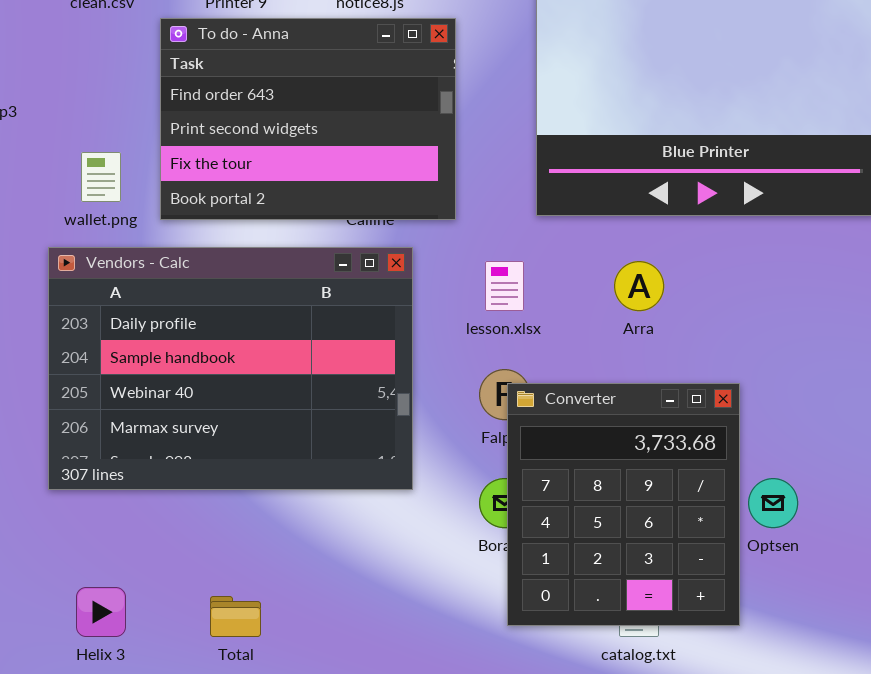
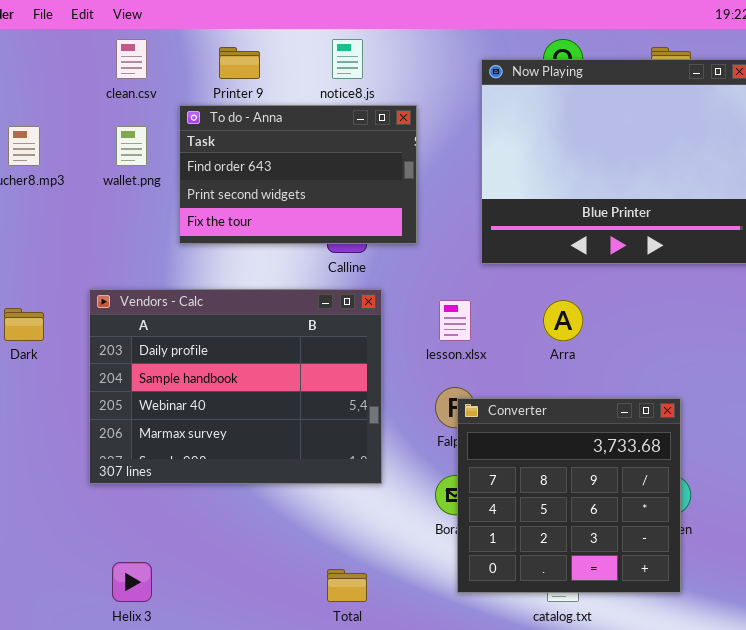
To do - Anna: [160,18,456,220] -> [179,105,417,244], resized
wallet.png: [81,152,121,202] -> [116,126,147,166], moved
Converter: [507,383,740,626] -> [457,398,681,593], resized
Total: [210,596,261,637] -> [327,569,367,602], moved

